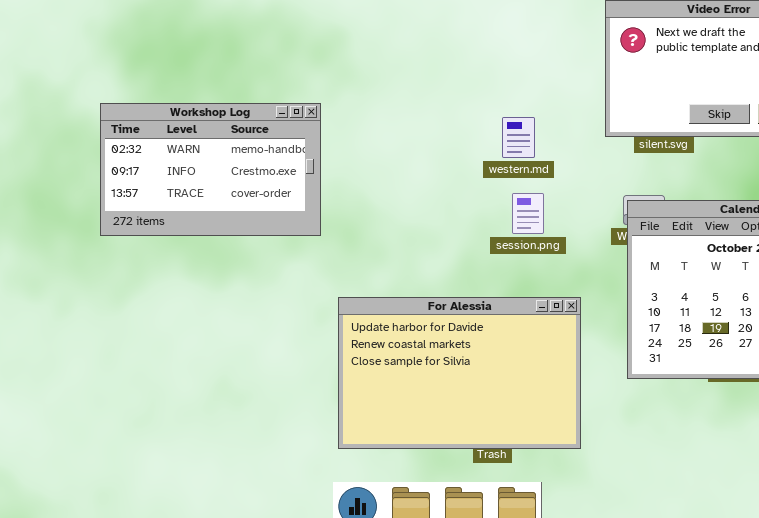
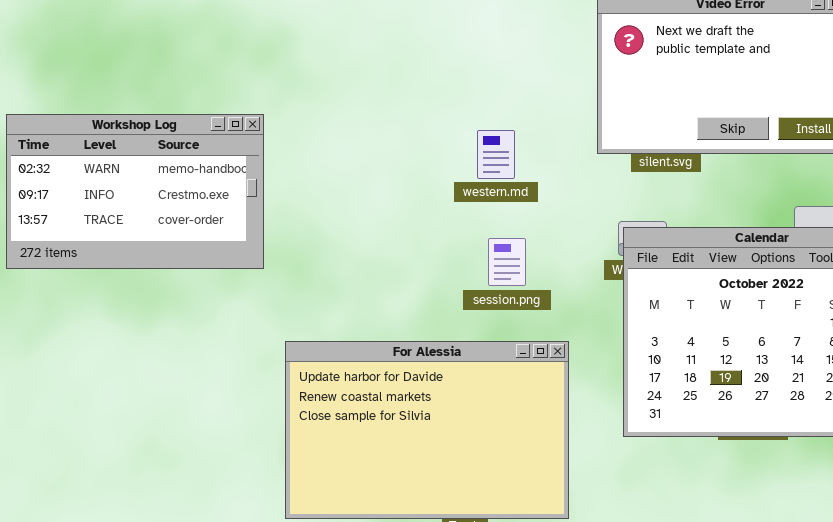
session.png: [512,193,544,234] -> [488,238,526,286], moved

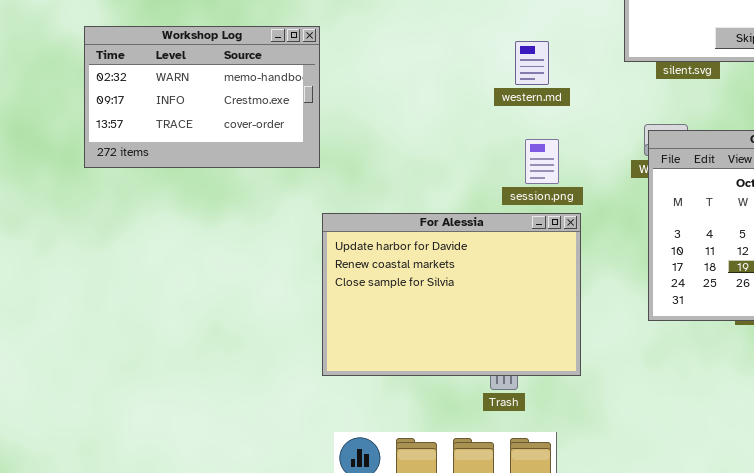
For Alessia: [285,341,569,519] -> [322,213,581,376], moved

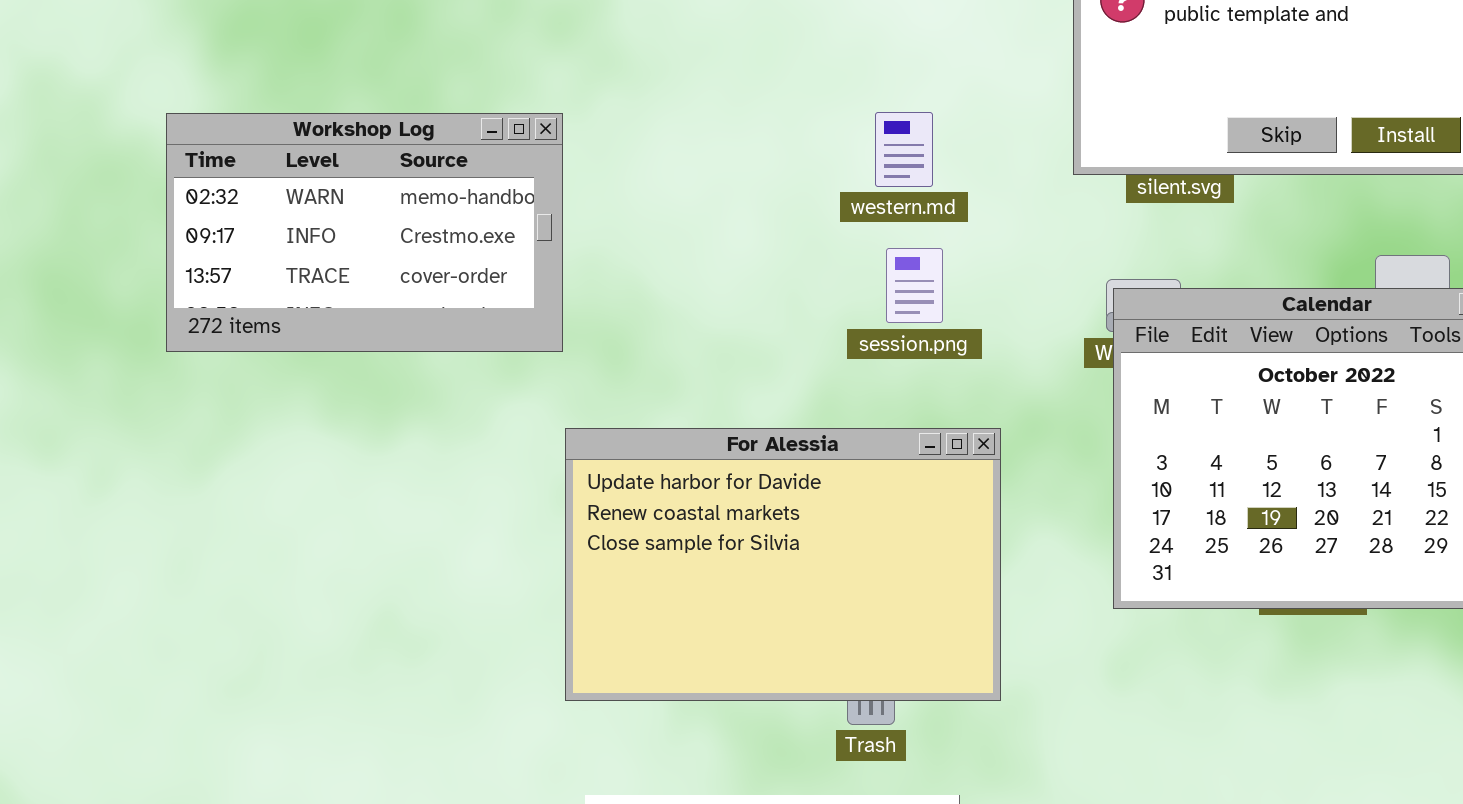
western.md: [515,41,549,85] -> [875,112,933,187], moved
session.png: [525,139,559,184] -> [886,248,943,323], moved

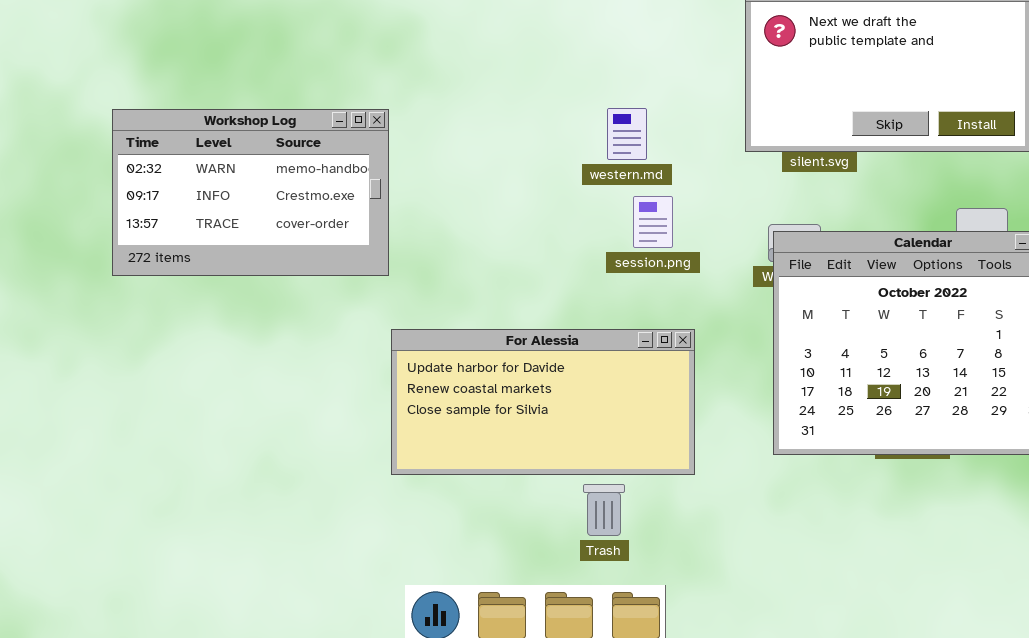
session.png: [886,248,943,323] -> [633,196,673,248], moved
For Alessia: [565,428,1001,701] -> [391,329,695,475], resized

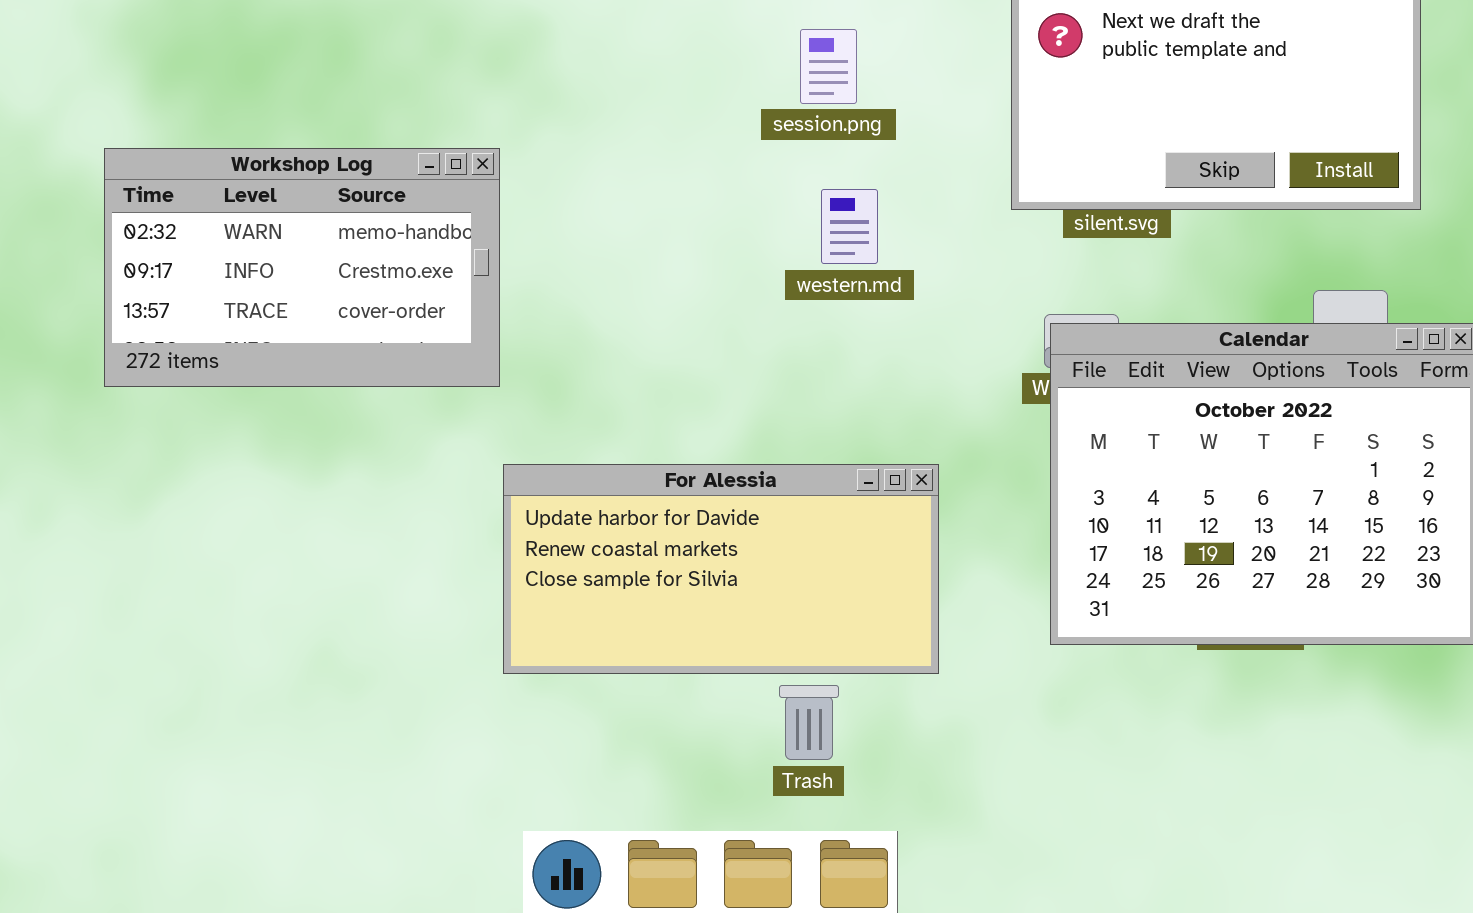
western.md: [607,108,647,160] -> [821,189,878,264], moved
session.png: [633,196,673,248] -> [800,29,857,104], moved

